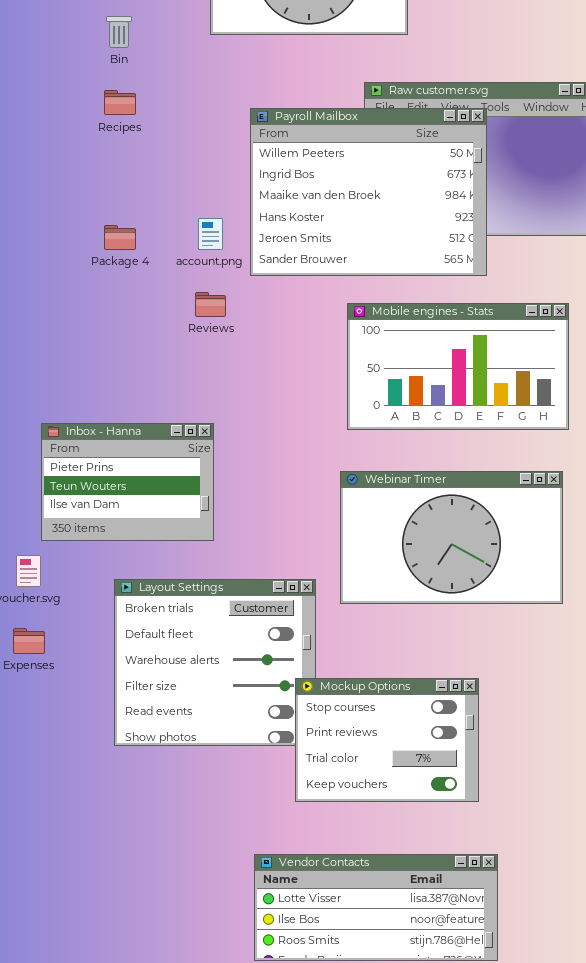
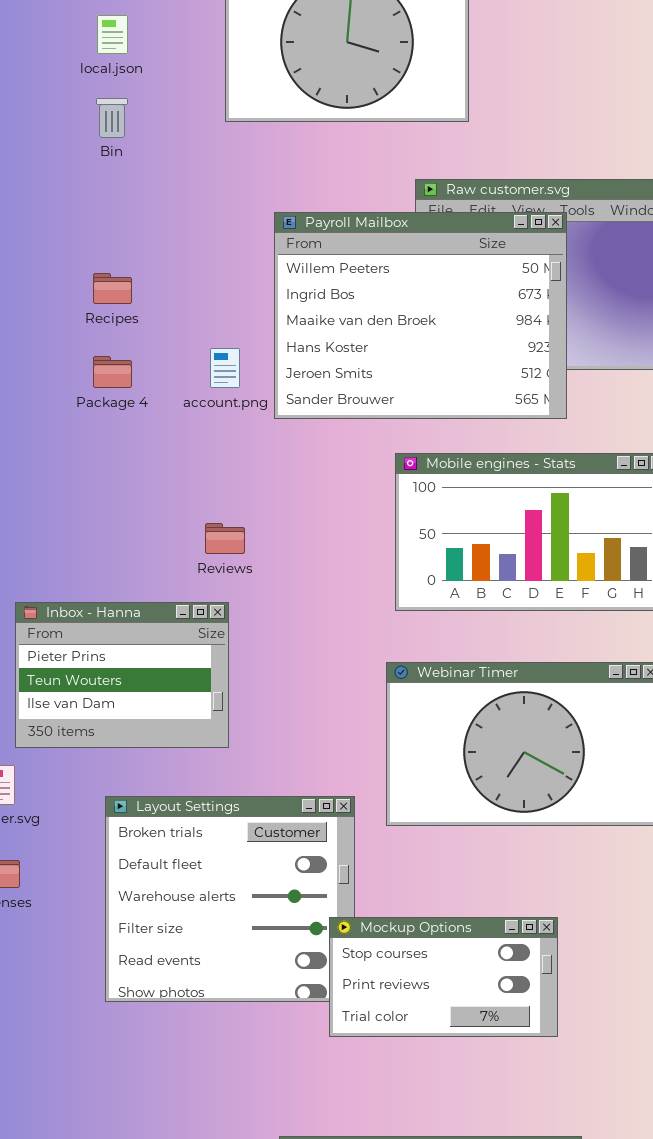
Recipes: [104,90,136,115] -> [93,273,132,304], moved
Reviews: [195,292,226,317] -> [205,523,245,554], moved
Mockup Options: [295,678,479,802] -> [329,917,558,1037], resized

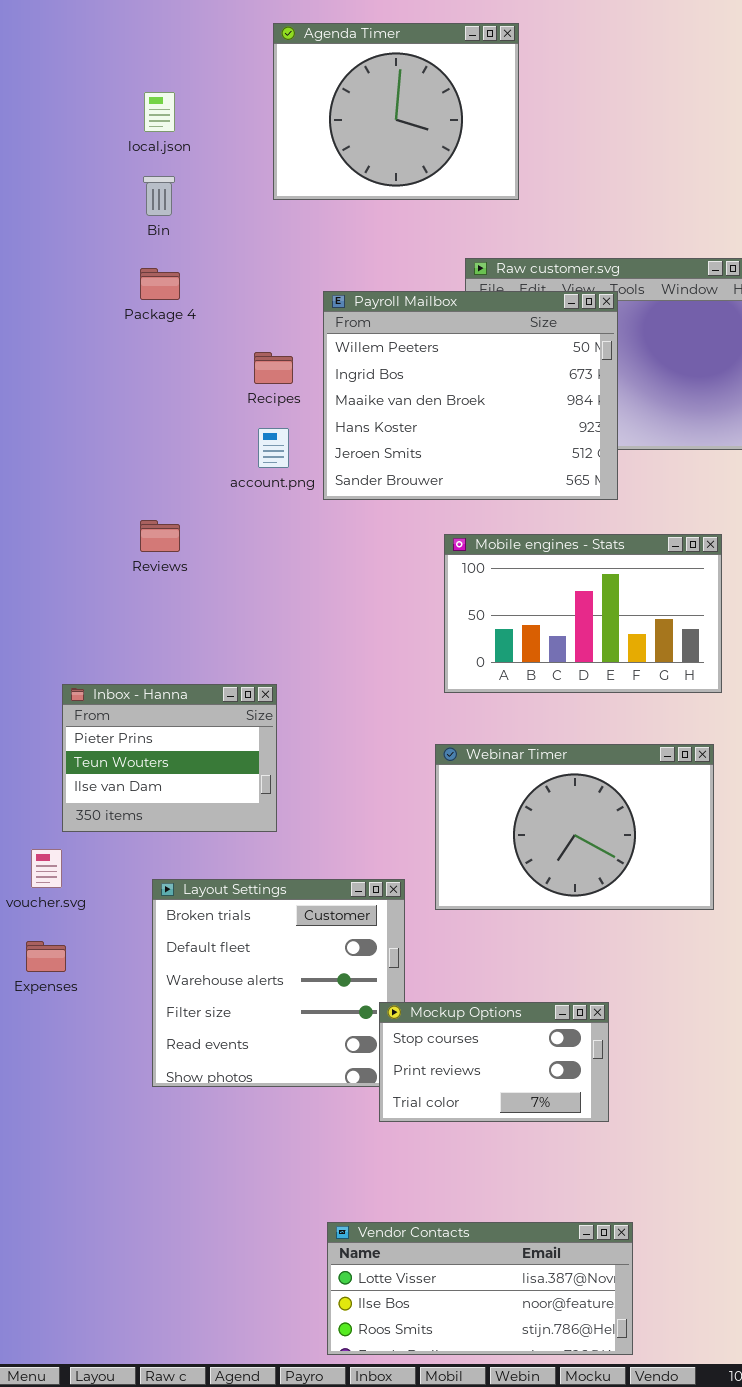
Recipes: [93,273,132,304] -> [254,352,293,384], moved
Package 4: [93,356,132,388] -> [140,268,180,300], moved
Reviews: [205,523,245,554] -> [140,520,180,552], moved

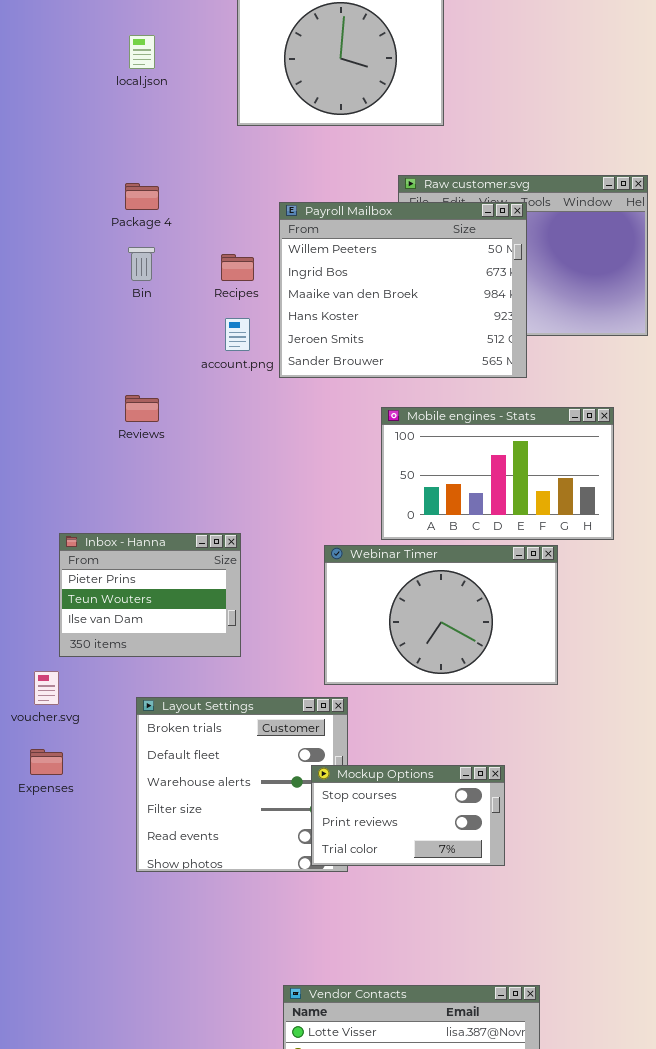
Bin: [143,176,175,216] -> [128,247,155,281], moved
Webinar Timer: [435,744,714,910] -> [324,545,558,685], moved
Mockup Options: [379,1002,609,1122] -> [311,765,505,866], moved

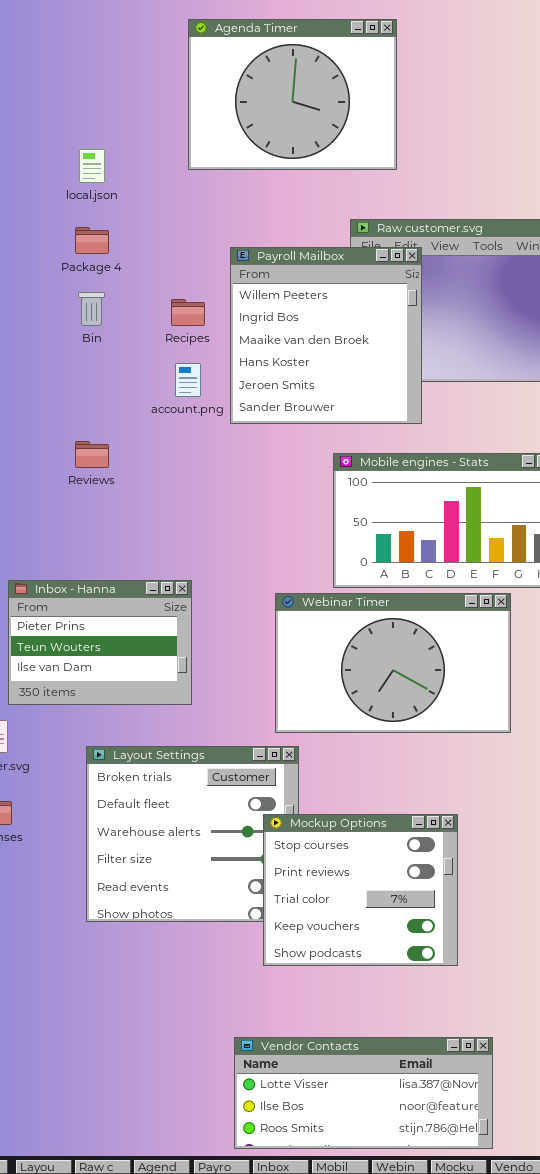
local.json: [129,35,155,69] -> [79,149,105,183], moved
Payroll Mailbox: [279,202,527,378] -> [230,247,422,424], resized
Mockup Options: [311,765,505,866] -> [263,814,458,966], resized

